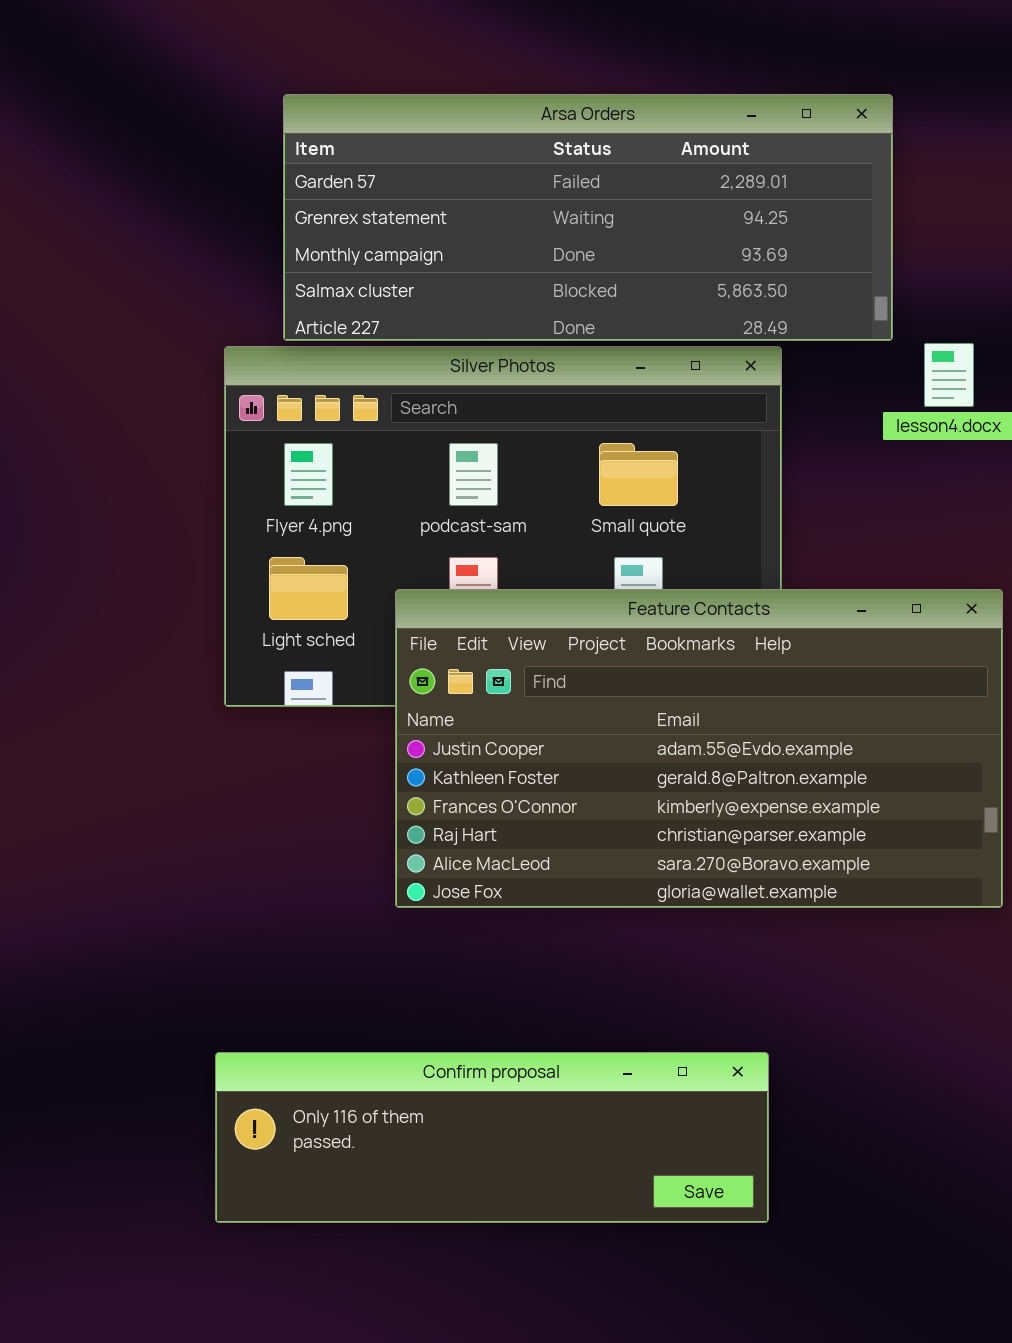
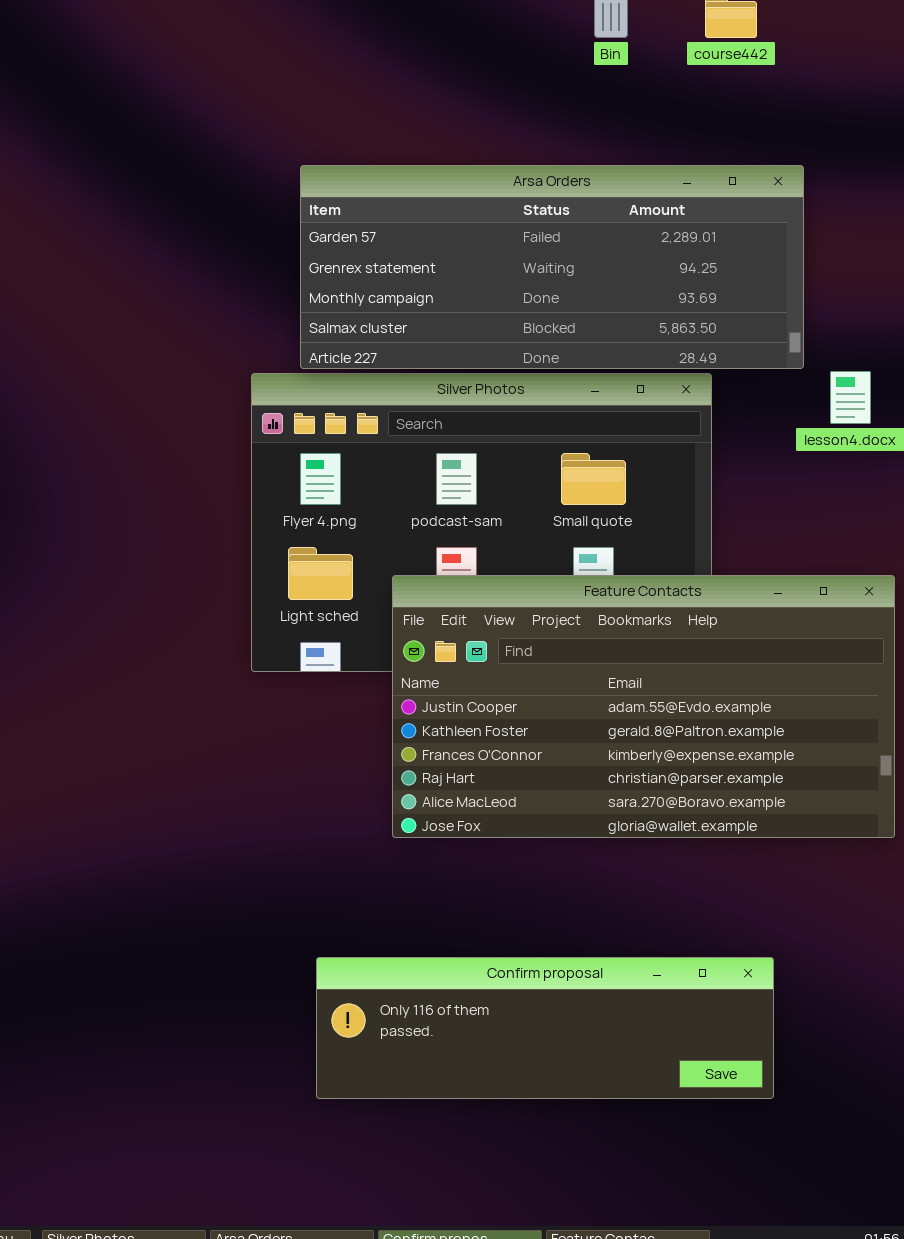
Confirm proposal: [215,1052,769,1223] -> [316,957,774,1099], moved

